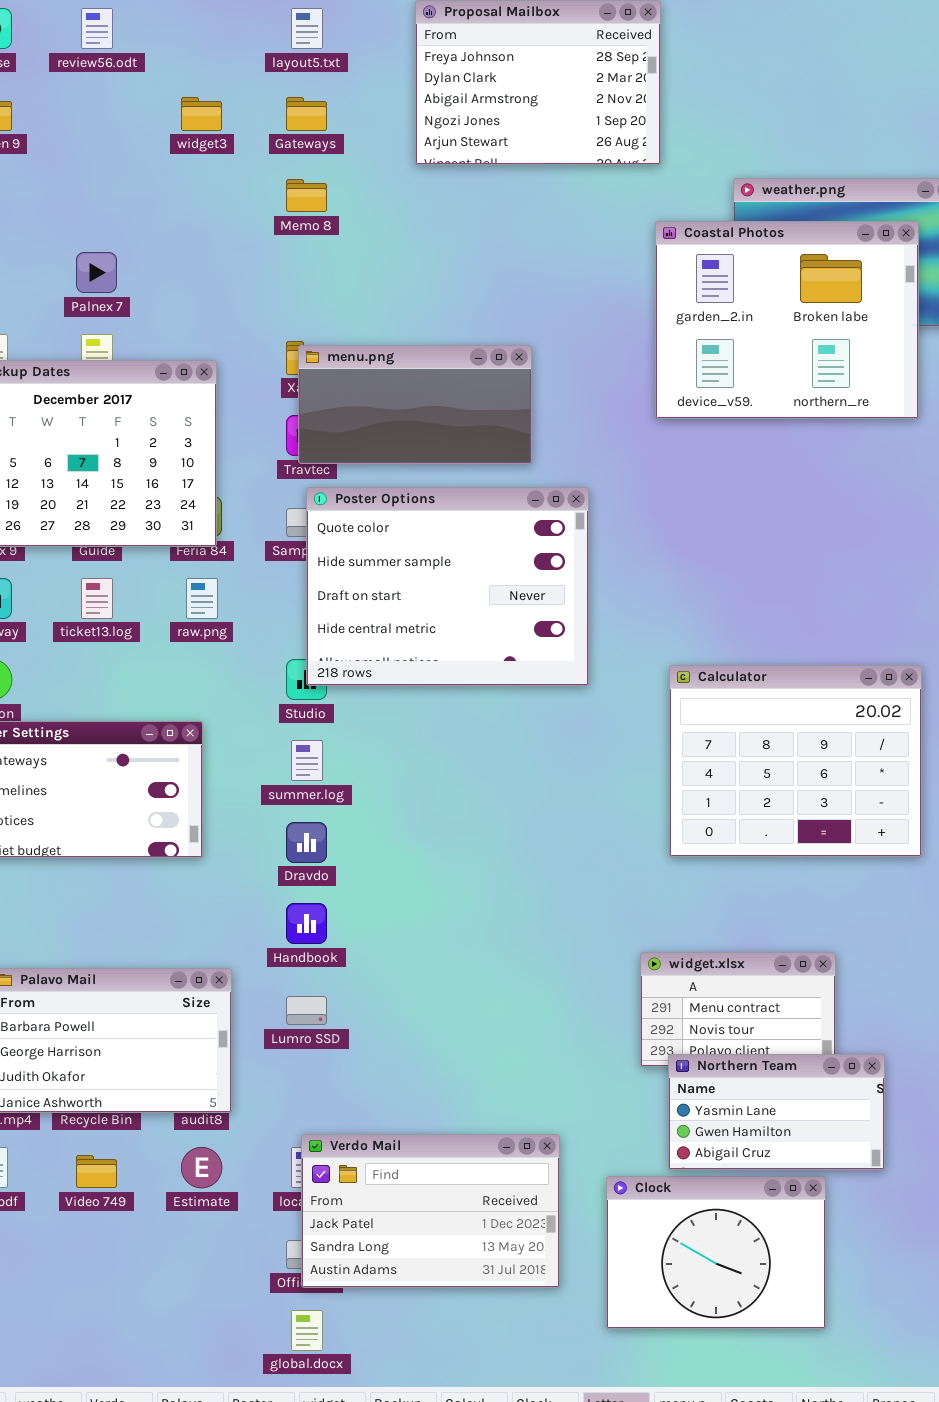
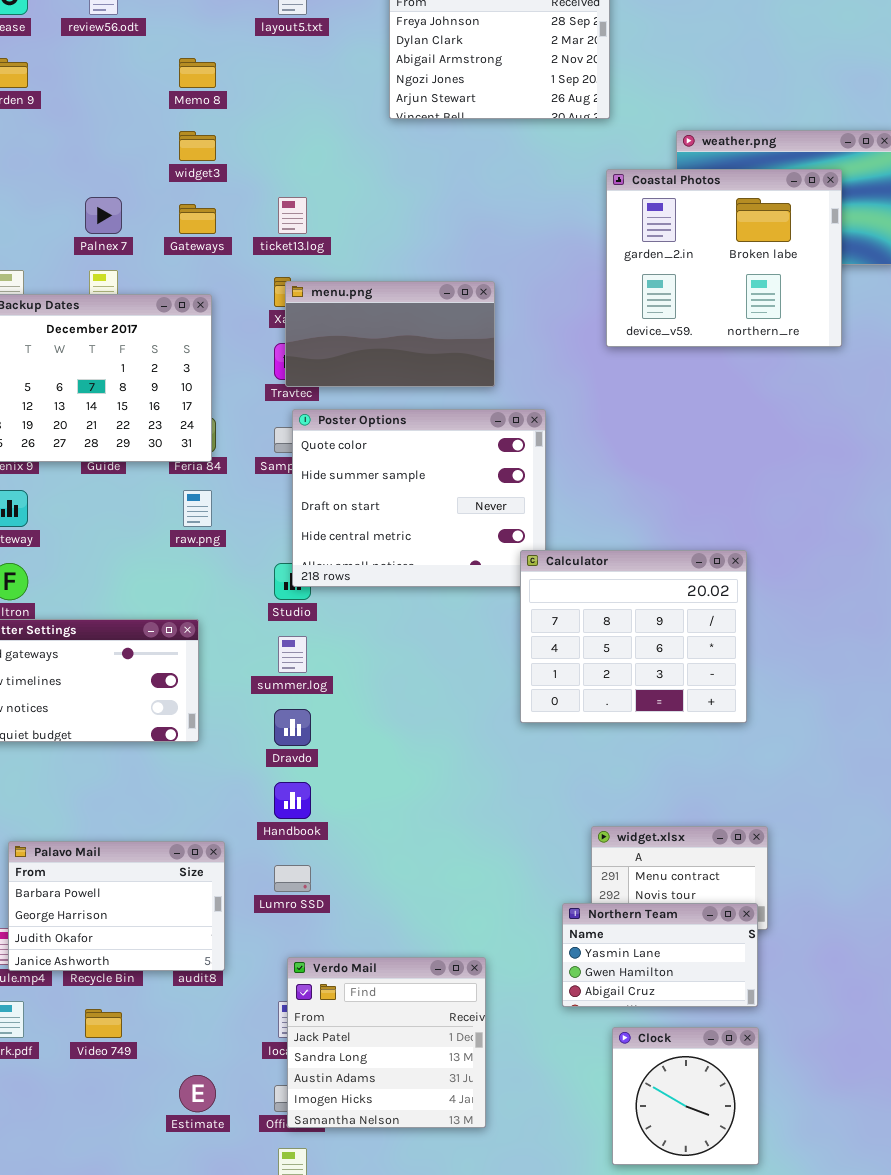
widget3: [181,97,222,131] -> [179,131,216,161], moved
Gateways: [286,97,327,131] -> [179,204,216,234], moved
Memo 8: [286,179,327,212] -> [179,58,216,88], moved
ticket13.log: [81,578,113,619] -> [278,197,307,234], moved
Calculator: [669,665,922,857] -> [520,550,747,723], moved
Northern Team: [668,1054,885,1170] -> [562,903,758,1007], moved
Verdo Mail: [301,1134,560,1288] -> [287,957,486,1128], resized
Estimate: [181,1147,222,1188] -> [179,1075,216,1112], moved
Clock: [606,1176,826,1329] -> [612,1027,759,1165], resized

